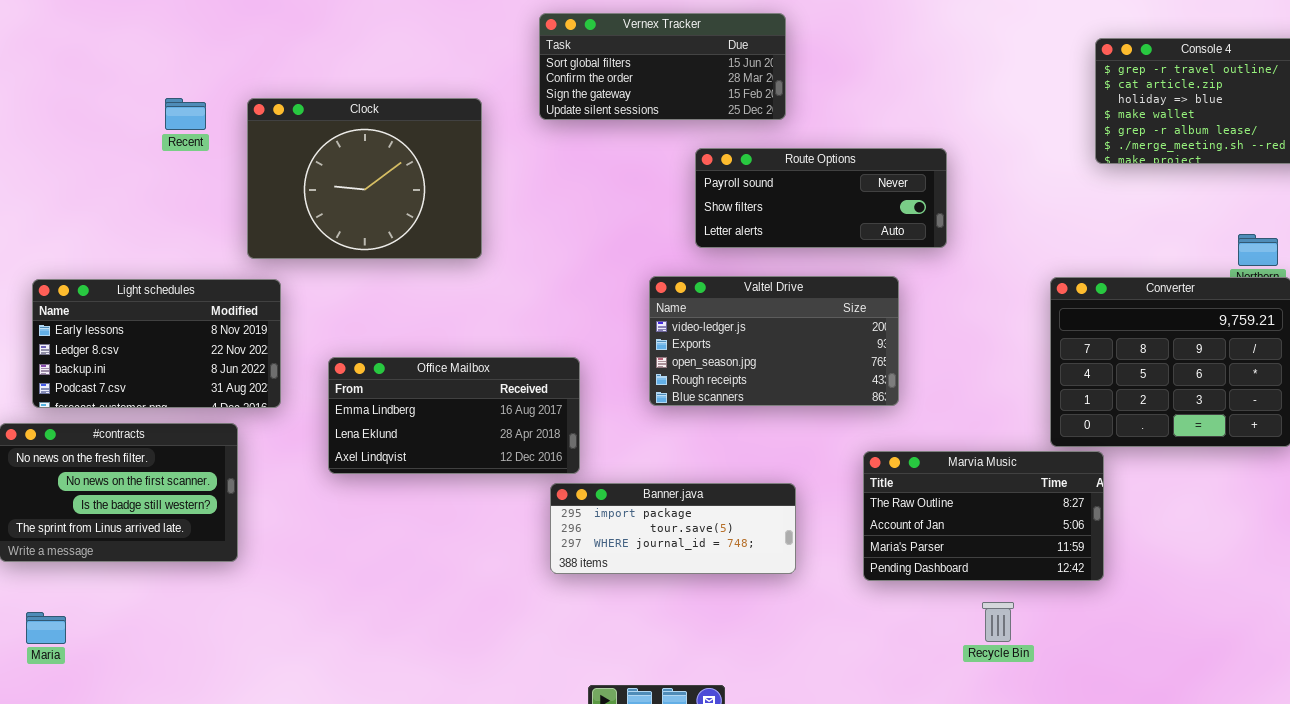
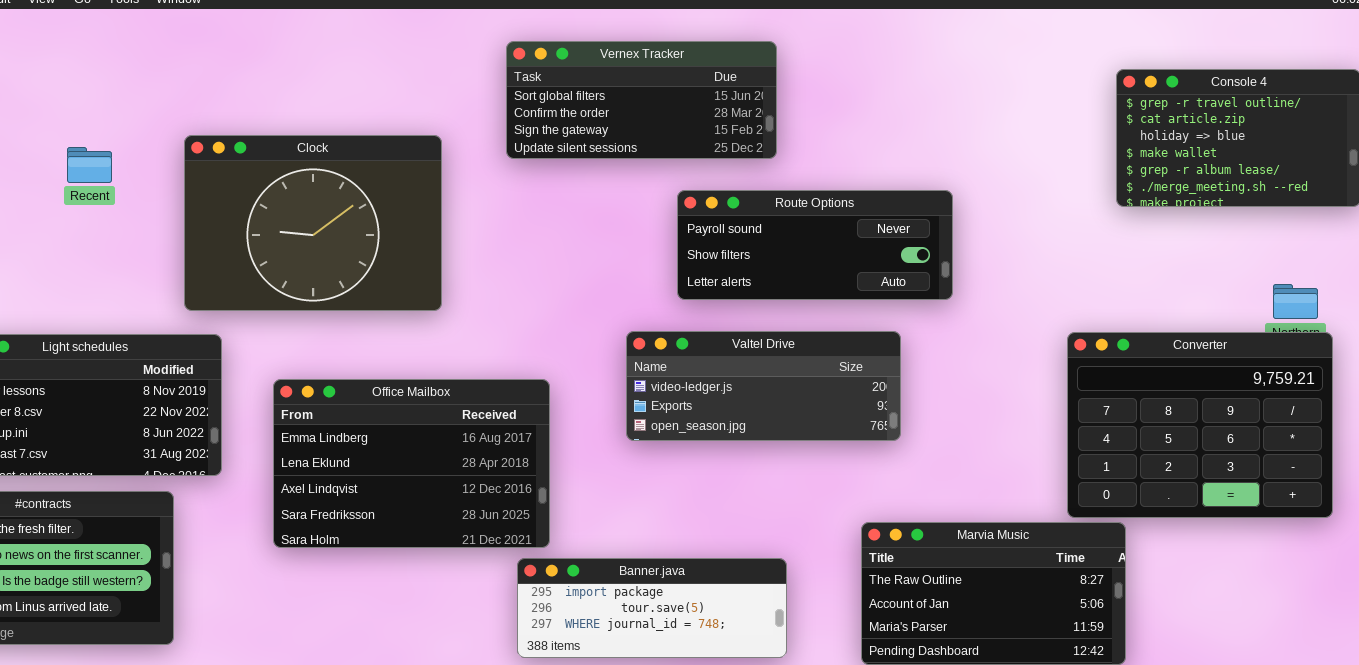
Recent: [165,98,206,130] -> [67,147,112,183], moved
Valtel Drive: [649,276,899,406] -> [626,331,901,441], resized
Office Mailbox: [328,357,580,474] -> [273,379,550,548], resized

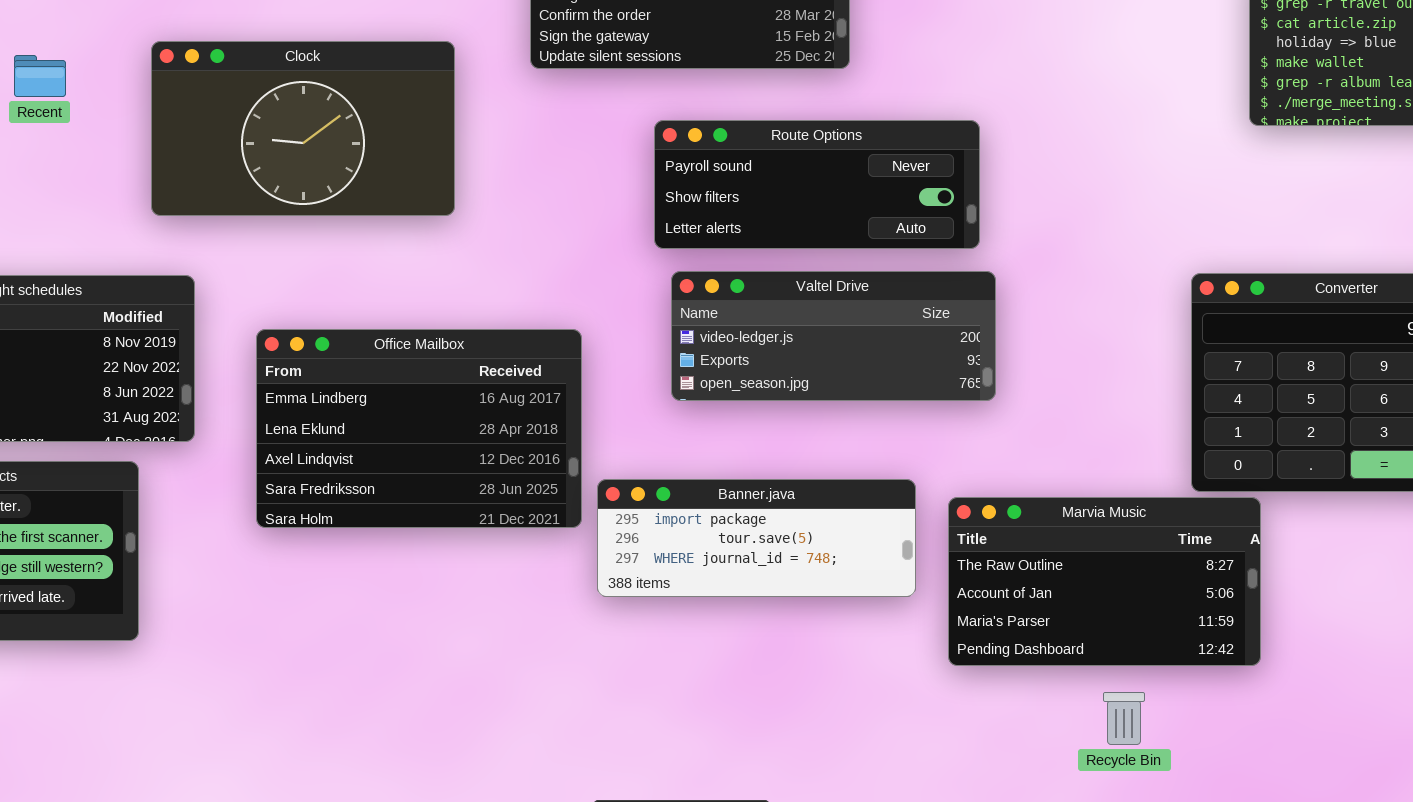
Clock: [184,135,442,311] -> [151,41,455,216], resized
Route Options: [677,190,953,300] -> [654,120,980,249], moved
Banner.java: [517,558,787,658] -> [597,479,916,597], moved

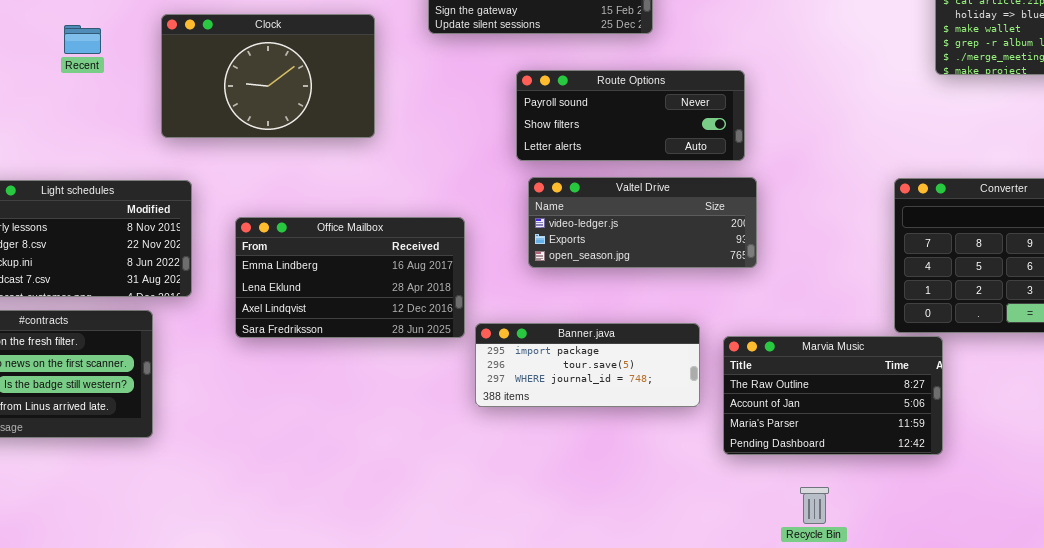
Office Mailbox: [256,329,582,528] -> [235,217,465,338], resized
Recycle Bin: [1103,692,1145,745] -> [800,487,829,524], moved

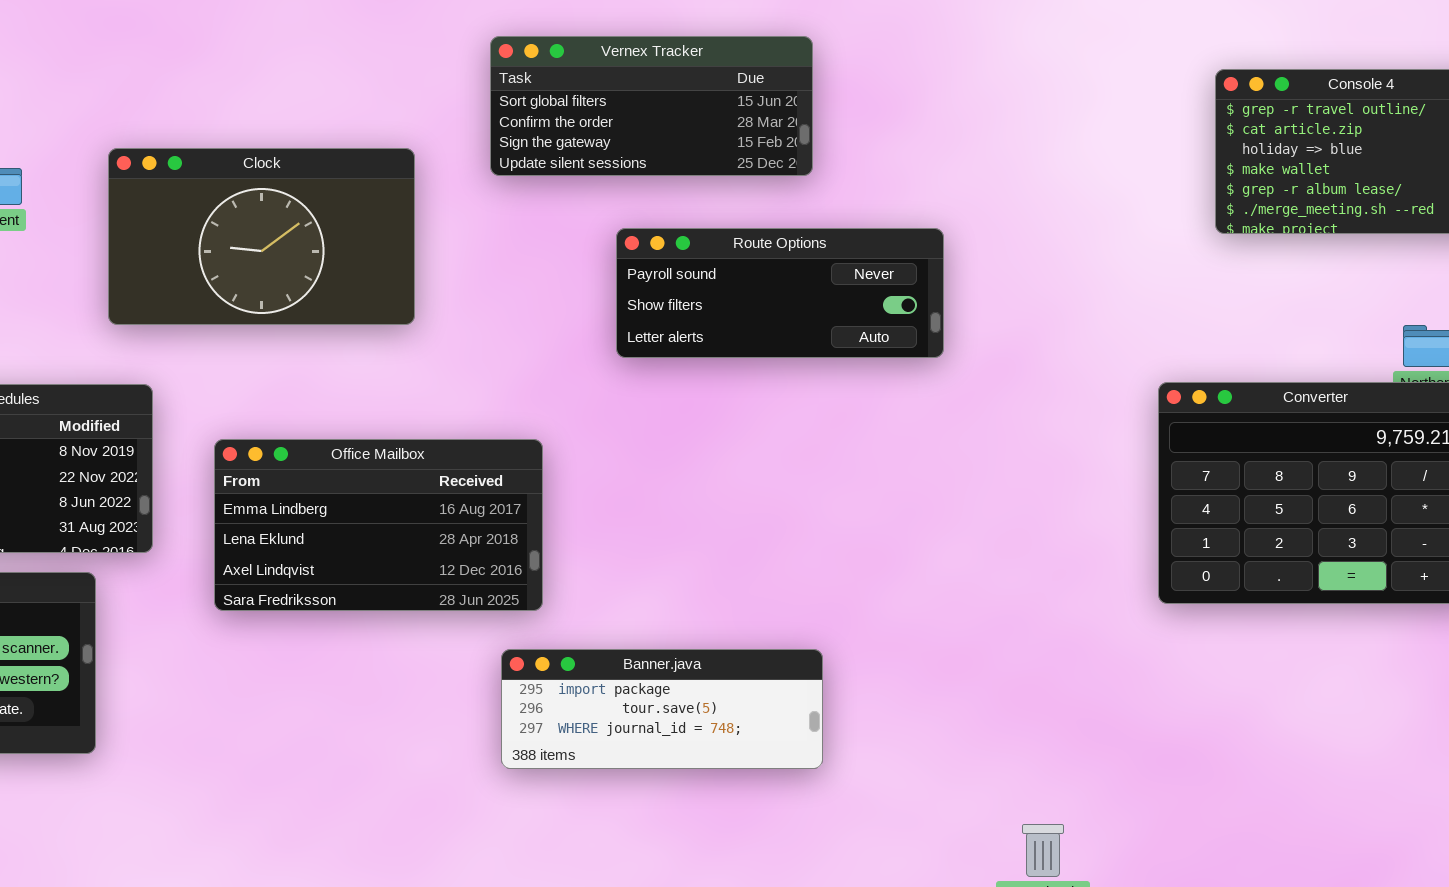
Valtel Drive: [528,177,757,268] -> none, closed
Banner.java: [475,323,700,407] -> [501,649,823,769], moved
Marvia Music: [723,336,943,455] -> none, closed

